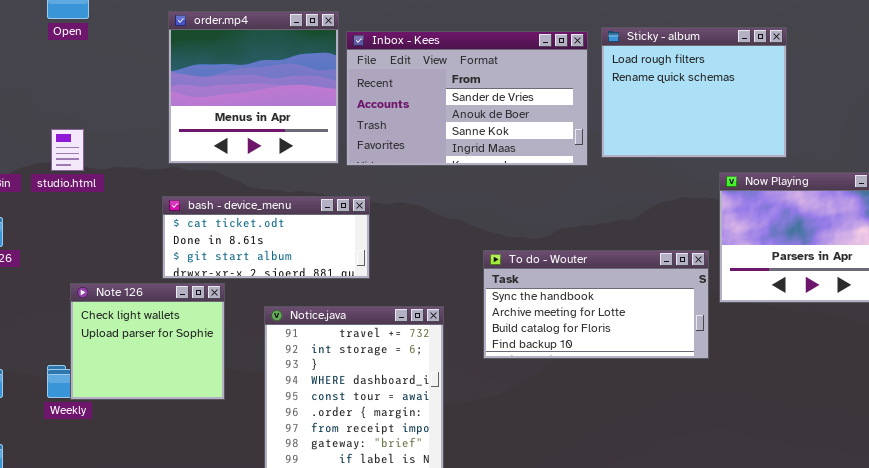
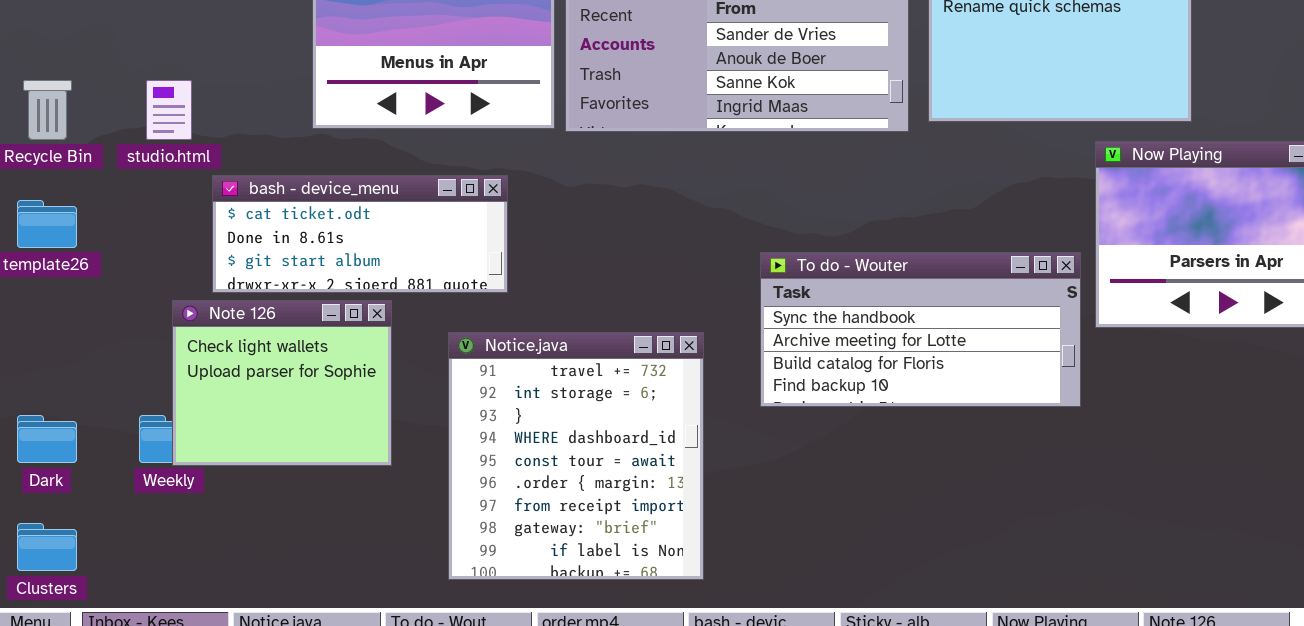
bash - device_menu: [162,196,370,279] -> [212,175,508,293], moved

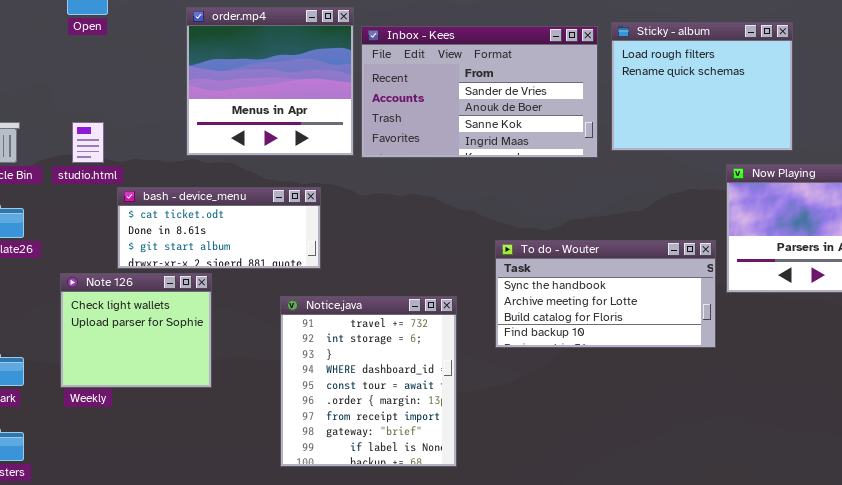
Note 126: [172,300,392,466] -> [60,273,212,388], moved

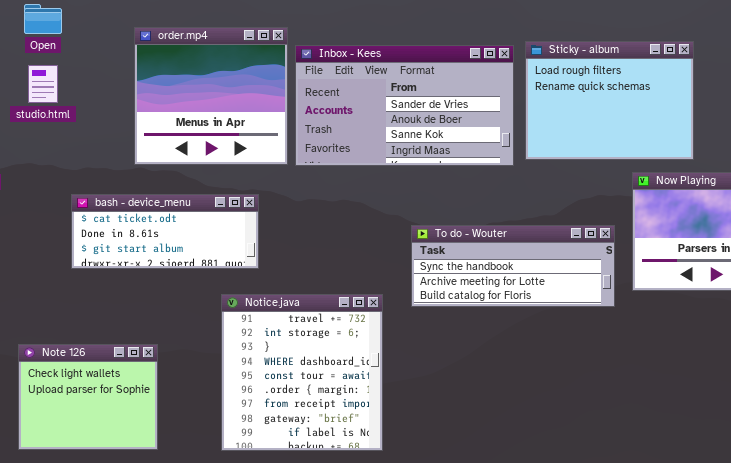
studio.html: [72,122,104,163] -> [28,65,58,103], moved
To do - Wouter: [495,240,716,348] -> [411,225,615,307], moved, resized
Note 126: [60,273,212,388] -> [18,344,158,450], moved

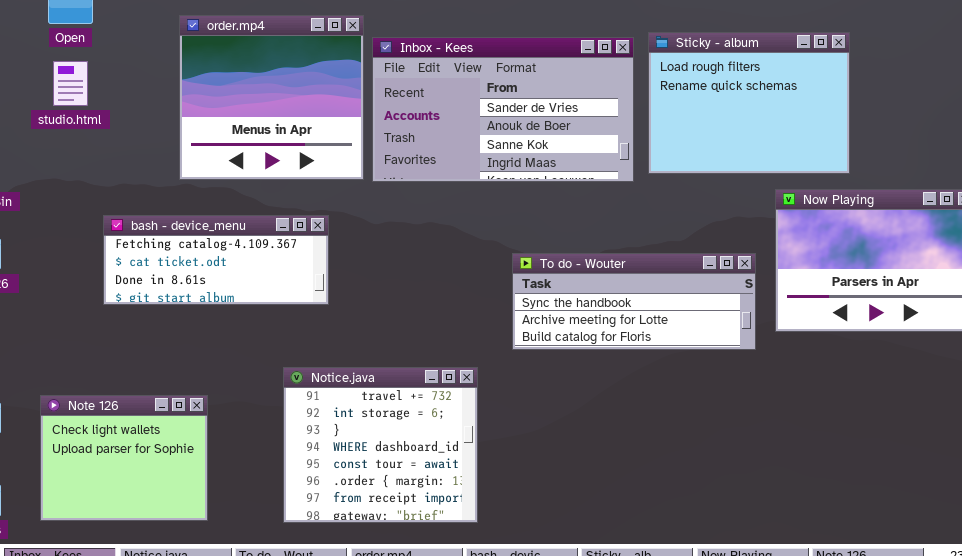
bash - device_menu: [71,194,259,269] -> [103,215,329,305], scrolled up 1 row
Notice.java: [221,294,383,451] -> [283,367,478,523], resized

